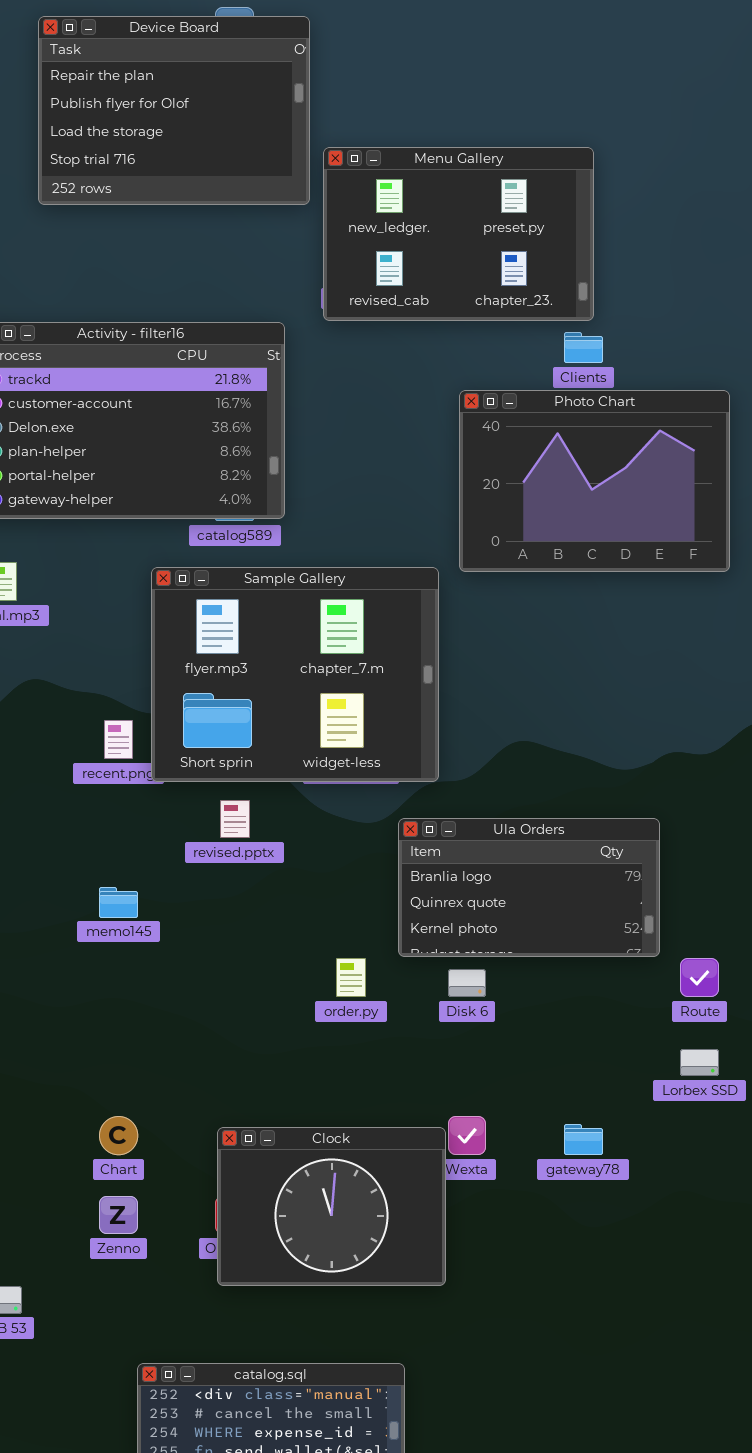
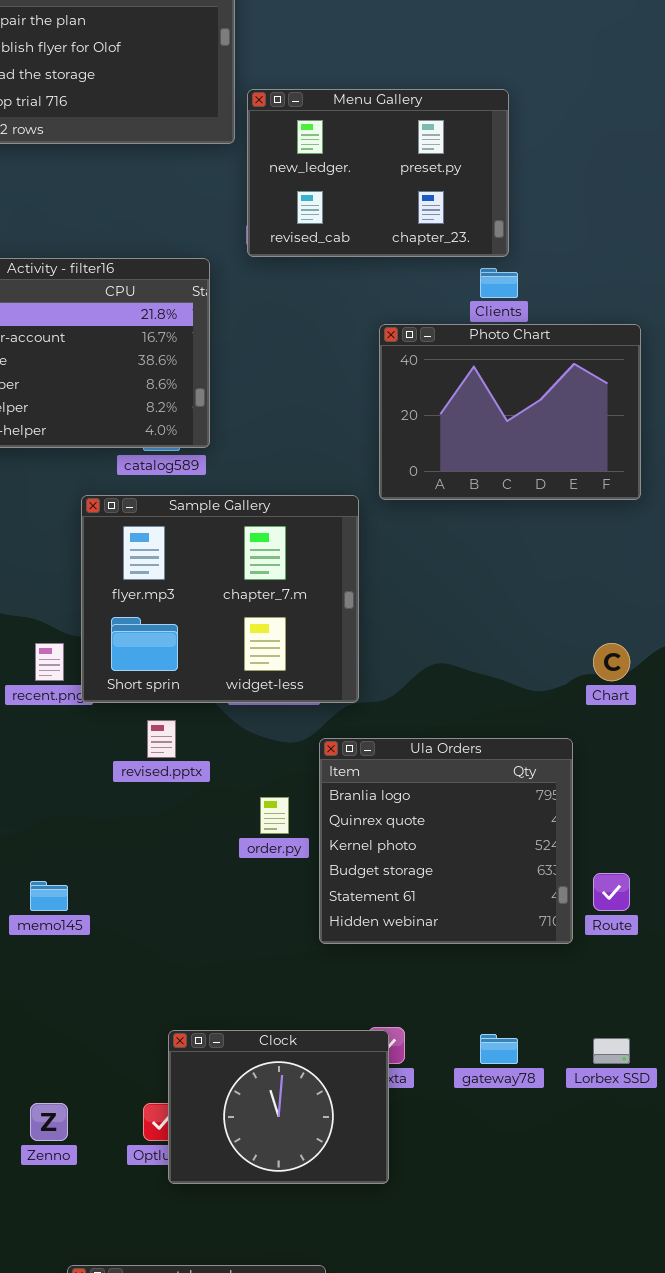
Ula Orders: [398,818,660,957] -> [319,738,573,944], resized
memo145: [99,887,138,918] -> [30,881,68,911], moved
order.py: [336,958,366,997] -> [260,797,289,834], moved
Lorbex SSD: [680,1049,719,1076] -> [593,1038,630,1064], moved
Chart: [99,1116,138,1155] -> [593,643,630,681], moved
Clock: [217,1127,446,1286] -> [168,1030,389,1184], moved

